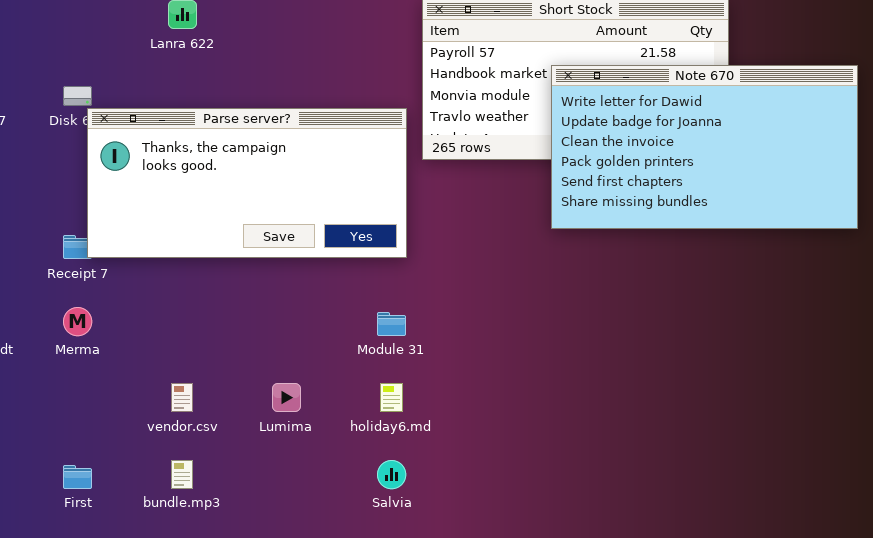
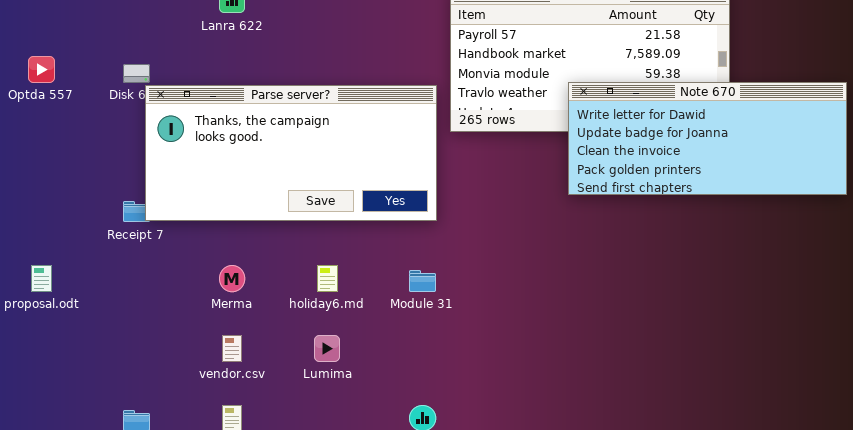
Note 670: [551,65,858,229] -> [568,82,847,195], resized
Merma: [63,307,92,336] -> [219,265,245,292], moved
holiday6.md: [380,383,403,412] -> [317,265,338,292], moved

